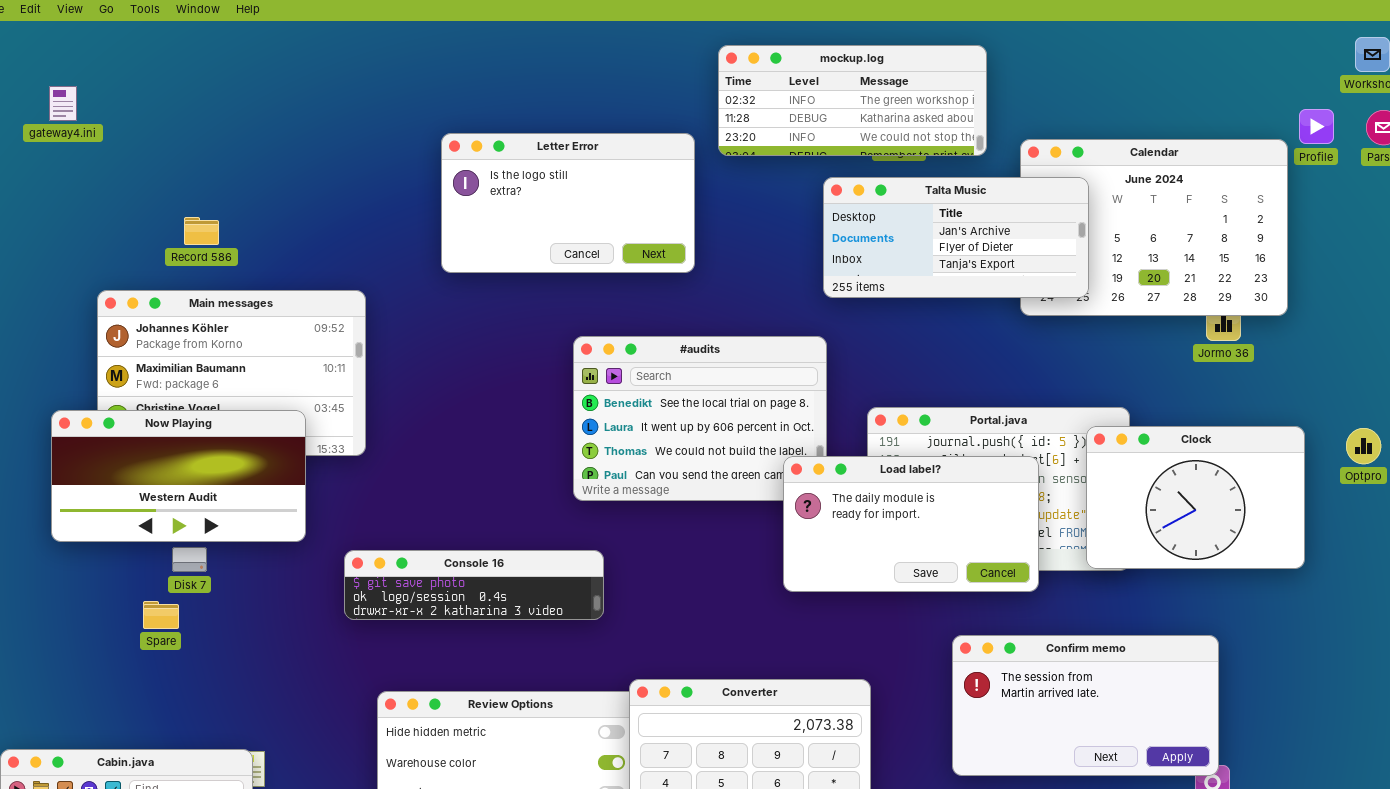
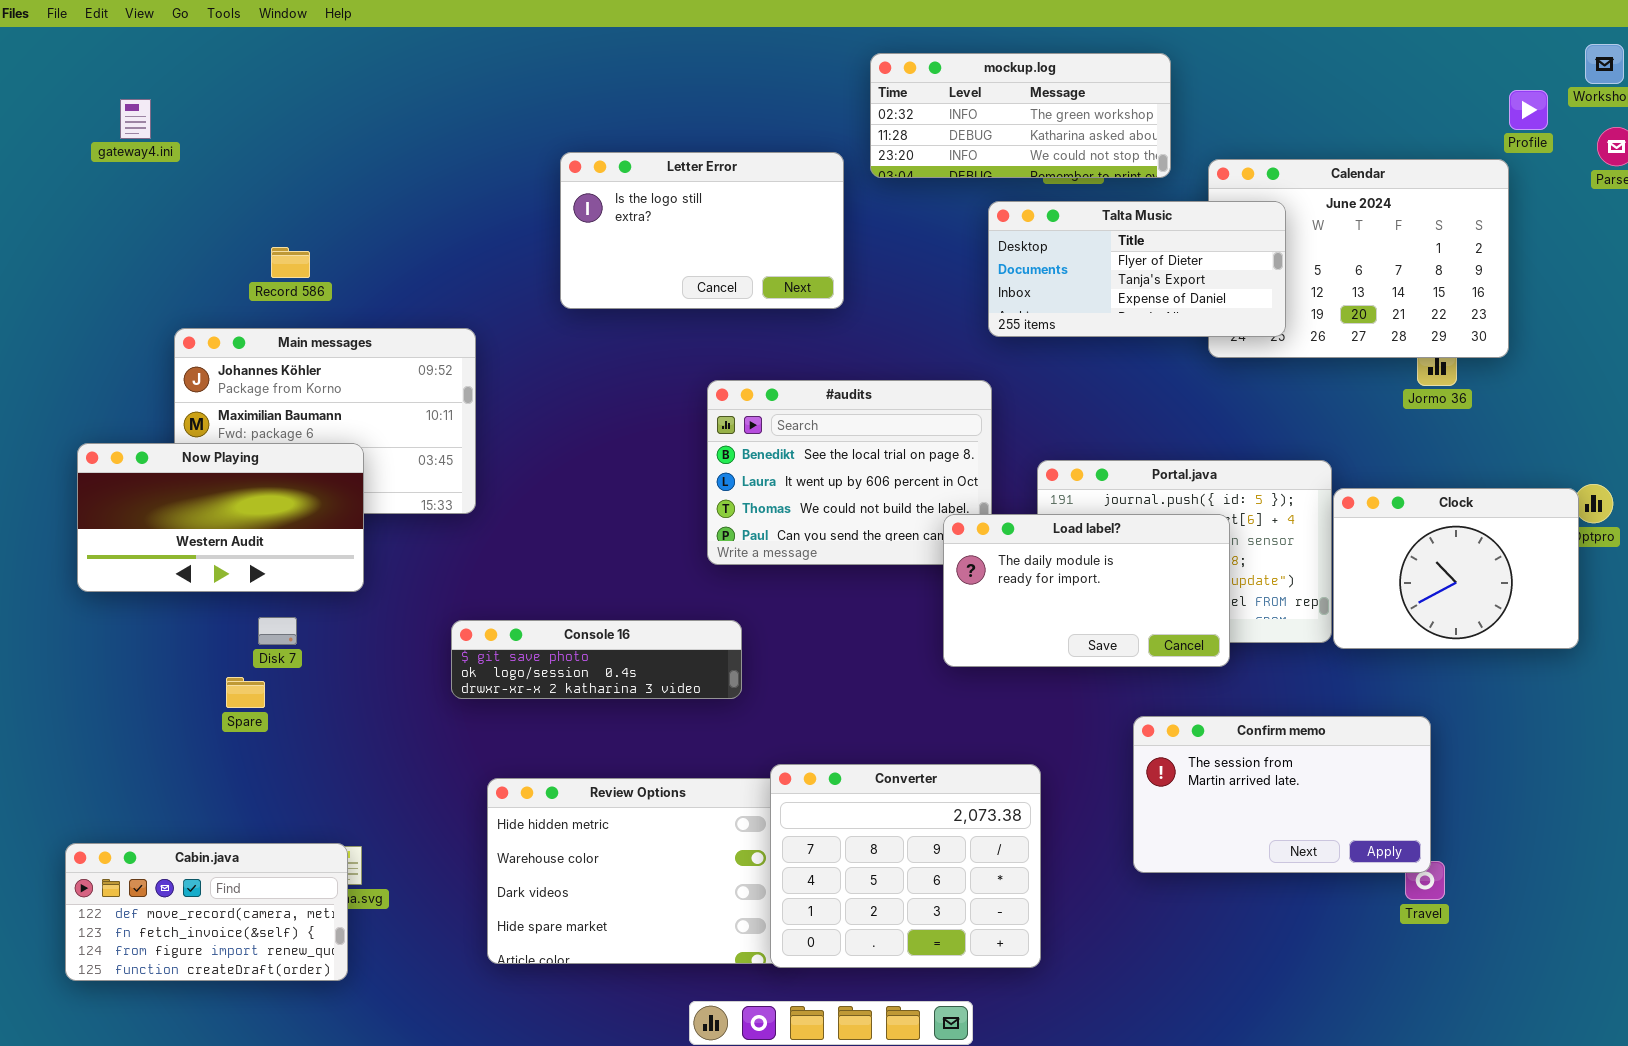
Profile: [1299,109,1334,144] -> [1509,90,1548,130], moved
Talta Music: [823,177,1089,298] -> [988,201,1286,337], scrolled down 1 row
Now Playing: [51,410,306,542] -> [77,443,364,592], moved
Clock: [1086,426,1305,569] -> [1333,488,1579,649], moved

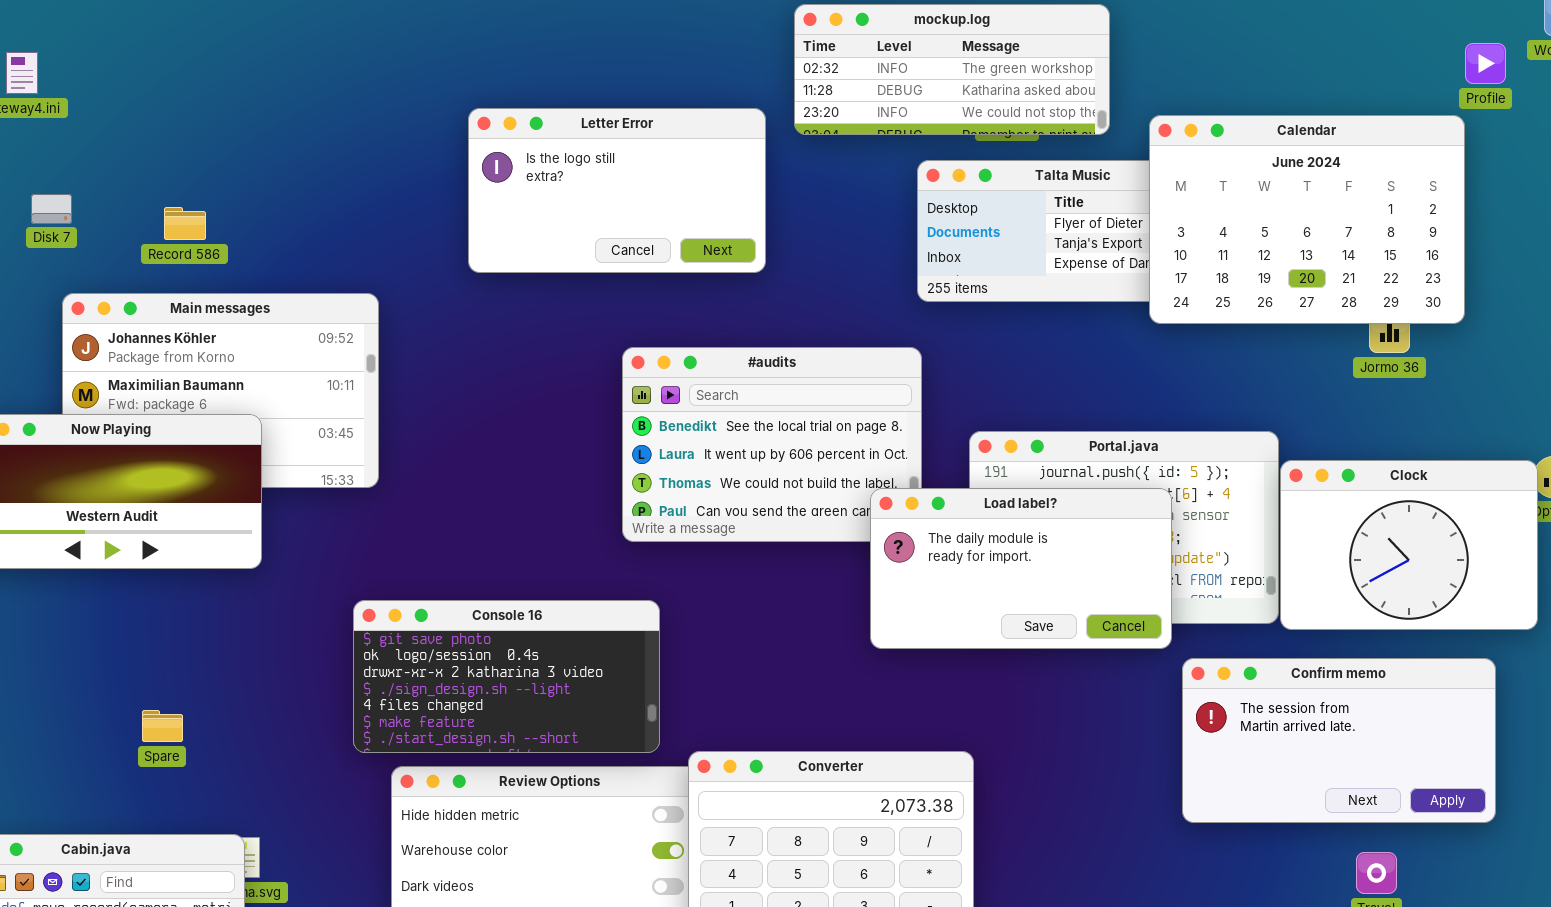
Calendar: [1208,159,1509,358] -> [1149,115,1465,324], raised
Disk 7: [258,617,297,645] -> [31,194,72,224], moved
Console 16: [451,620,742,699] -> [353,600,660,753], resized
Spare: [226,677,265,708] -> [142,710,183,742], moved
Confirm memo: [1133,716,1431,873] -> [1182,658,1496,823], moved

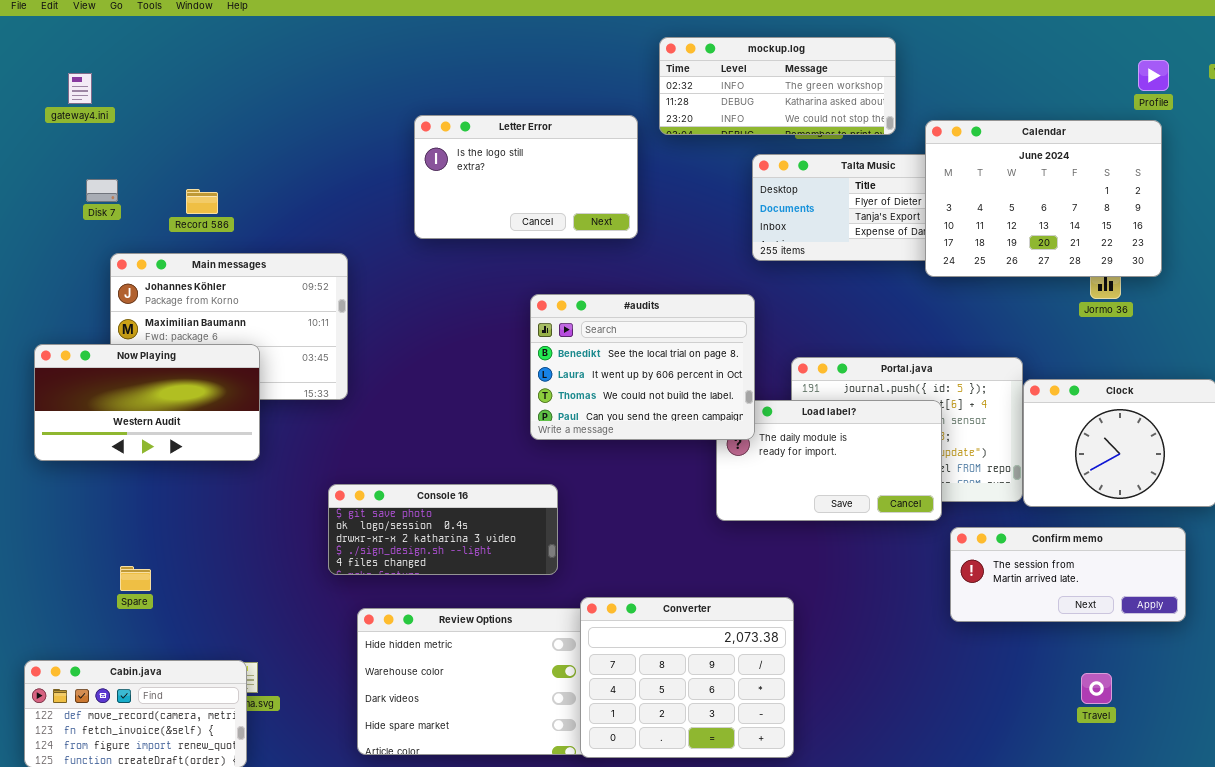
Profile: [1465,43,1506,84] -> [1138,60,1169,91], moved
#audits: [622,347,922,542] -> [530,294,755,440], raised
Console 16: [353,600,660,753] -> [328,484,558,575], resized
Confirm memo: [1182,658,1496,823] -> [950,527,1186,622], resized
Spare: [142,710,183,742] -> [120,566,151,591], moved

